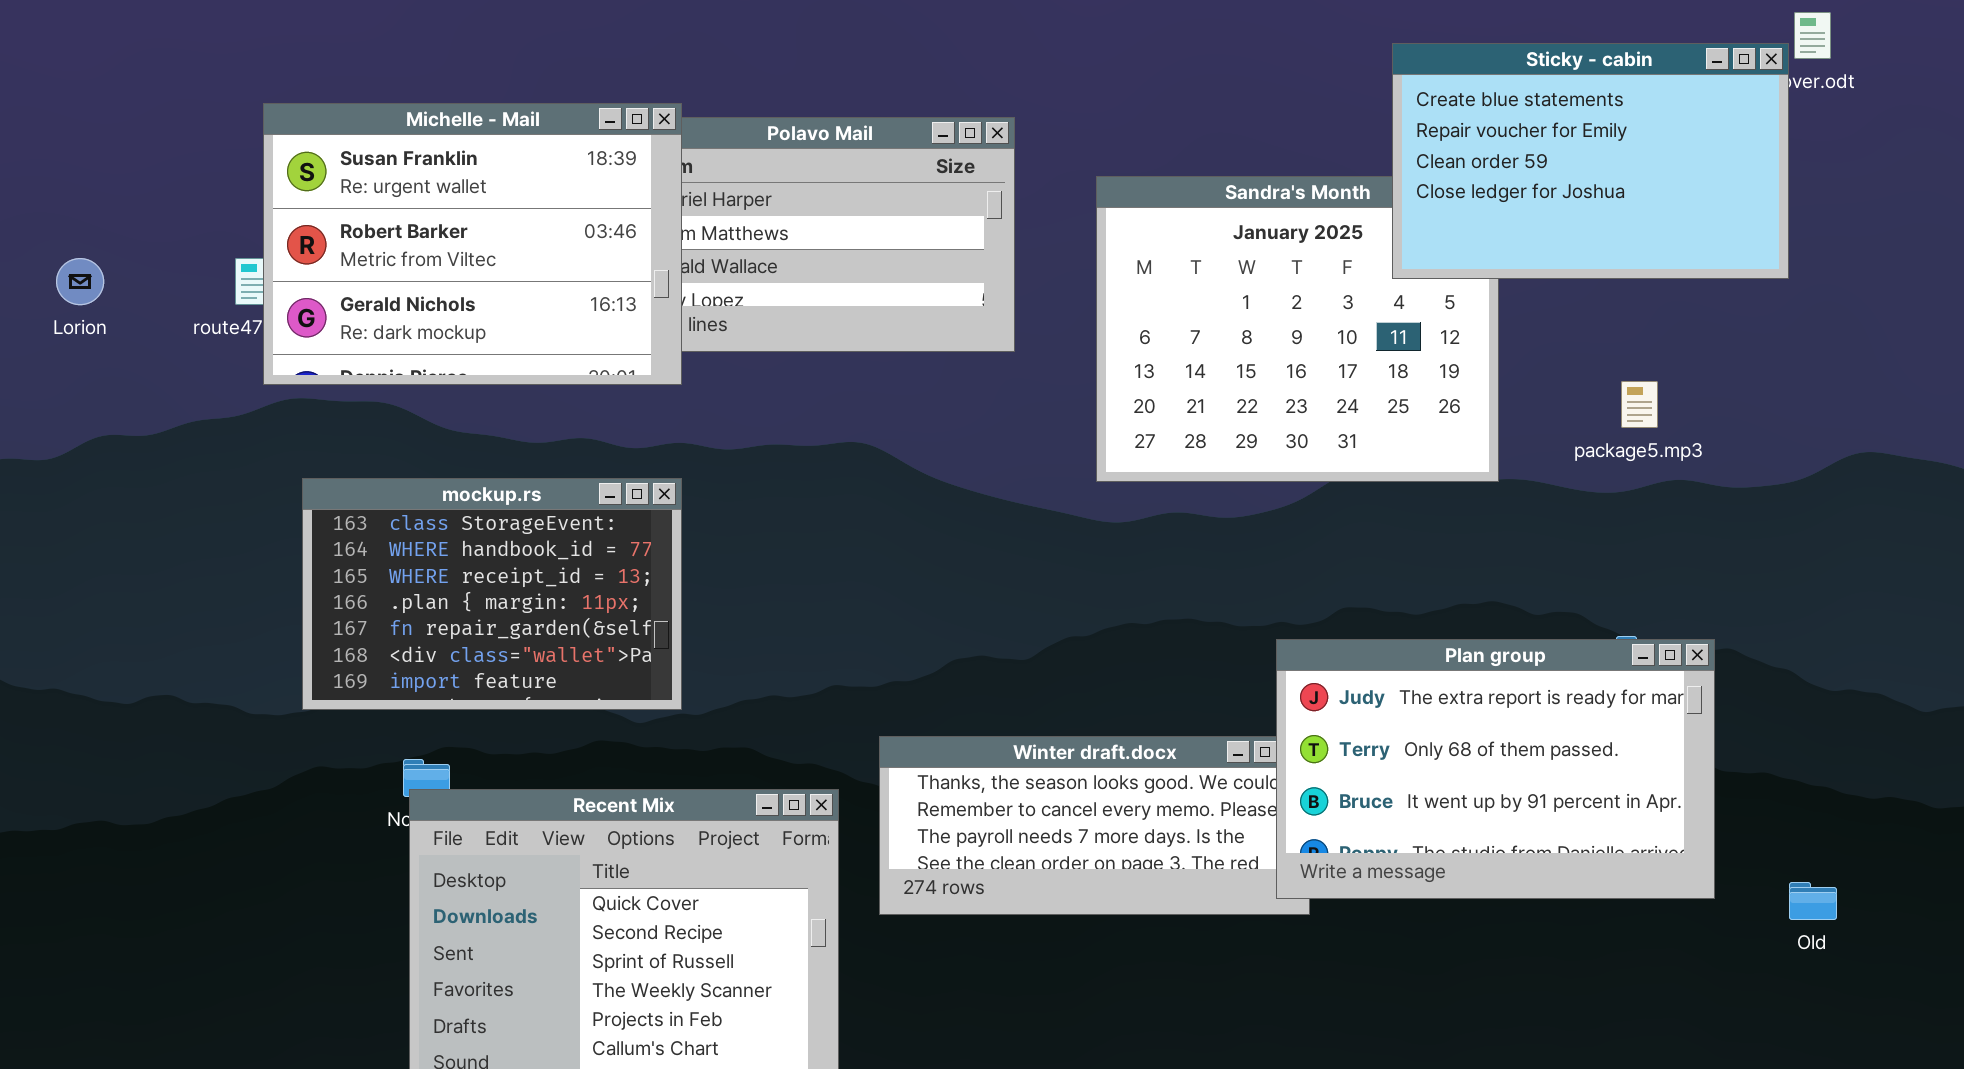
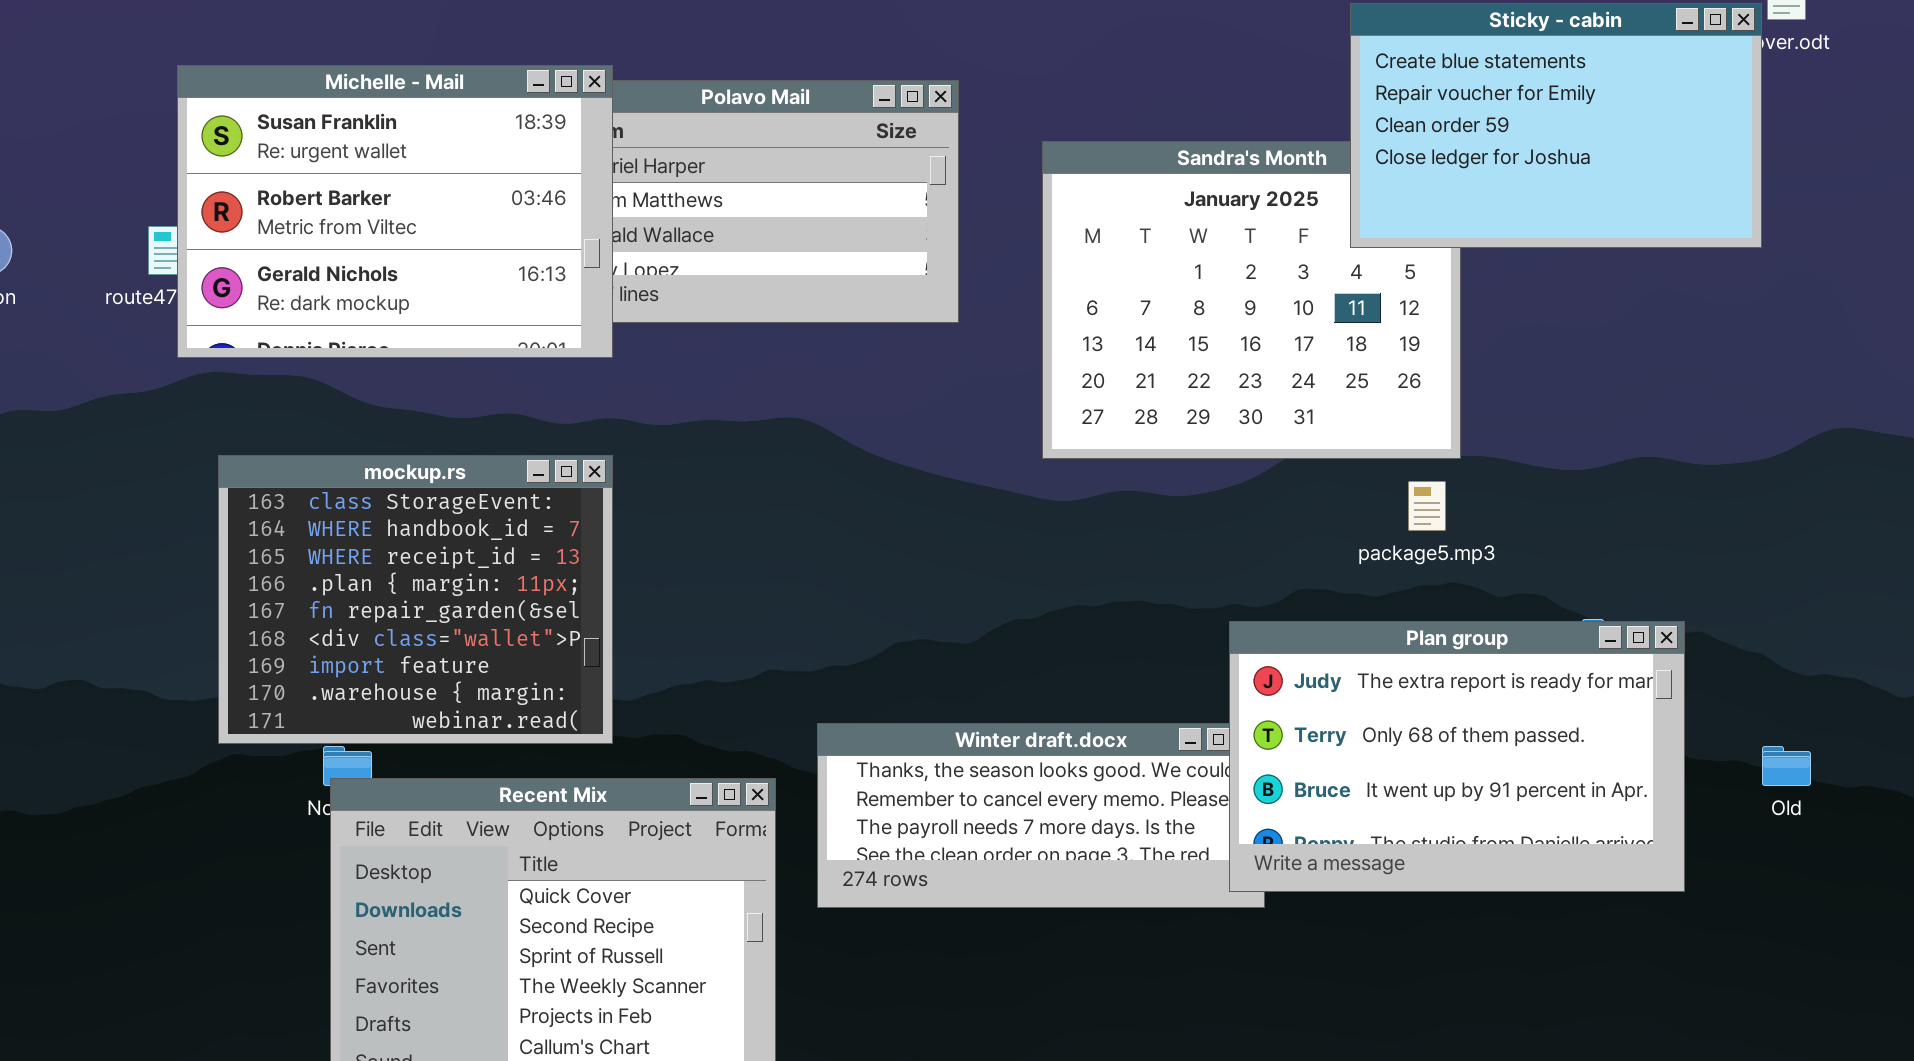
package5.mp3: [1621,381,1658,428] -> [1408,481,1446,531], moved
mockup.rs: [302,478,682,710] -> [218,455,613,744], resized
Old: [1789,882,1837,920] -> [1762,746,1811,786], moved

